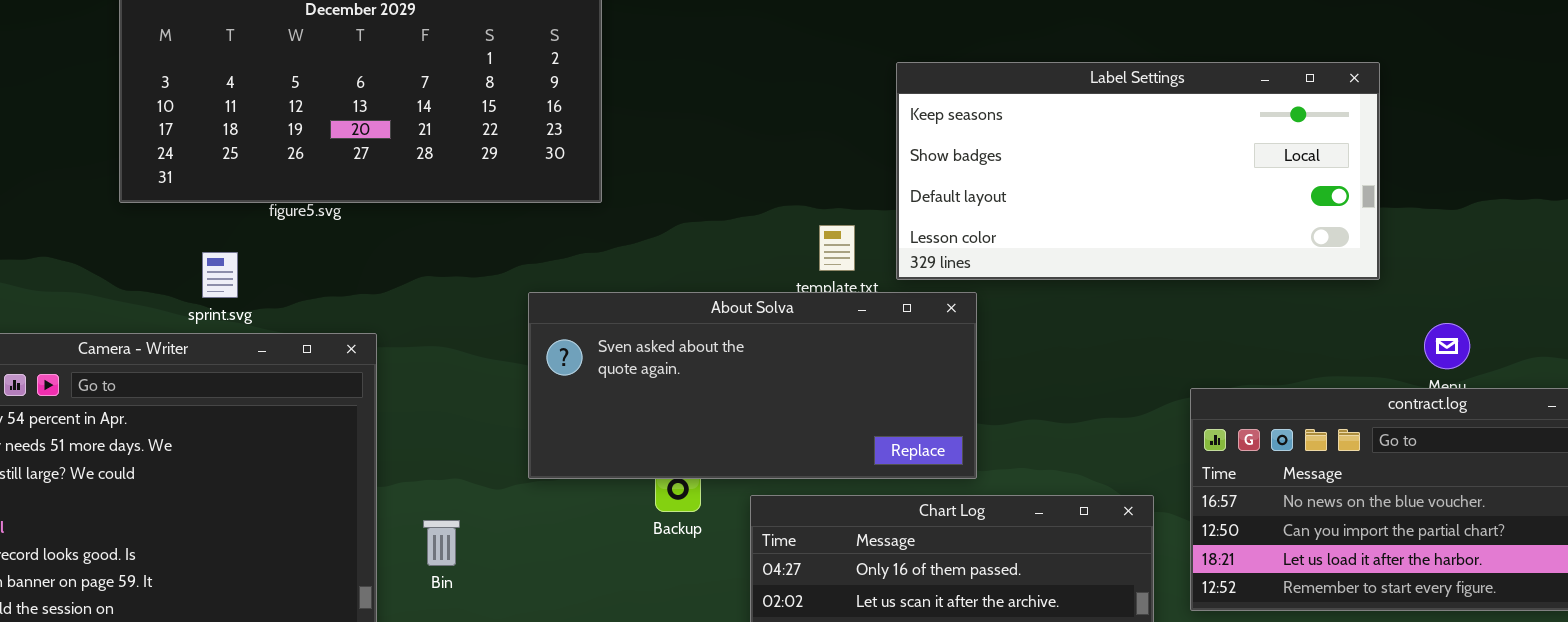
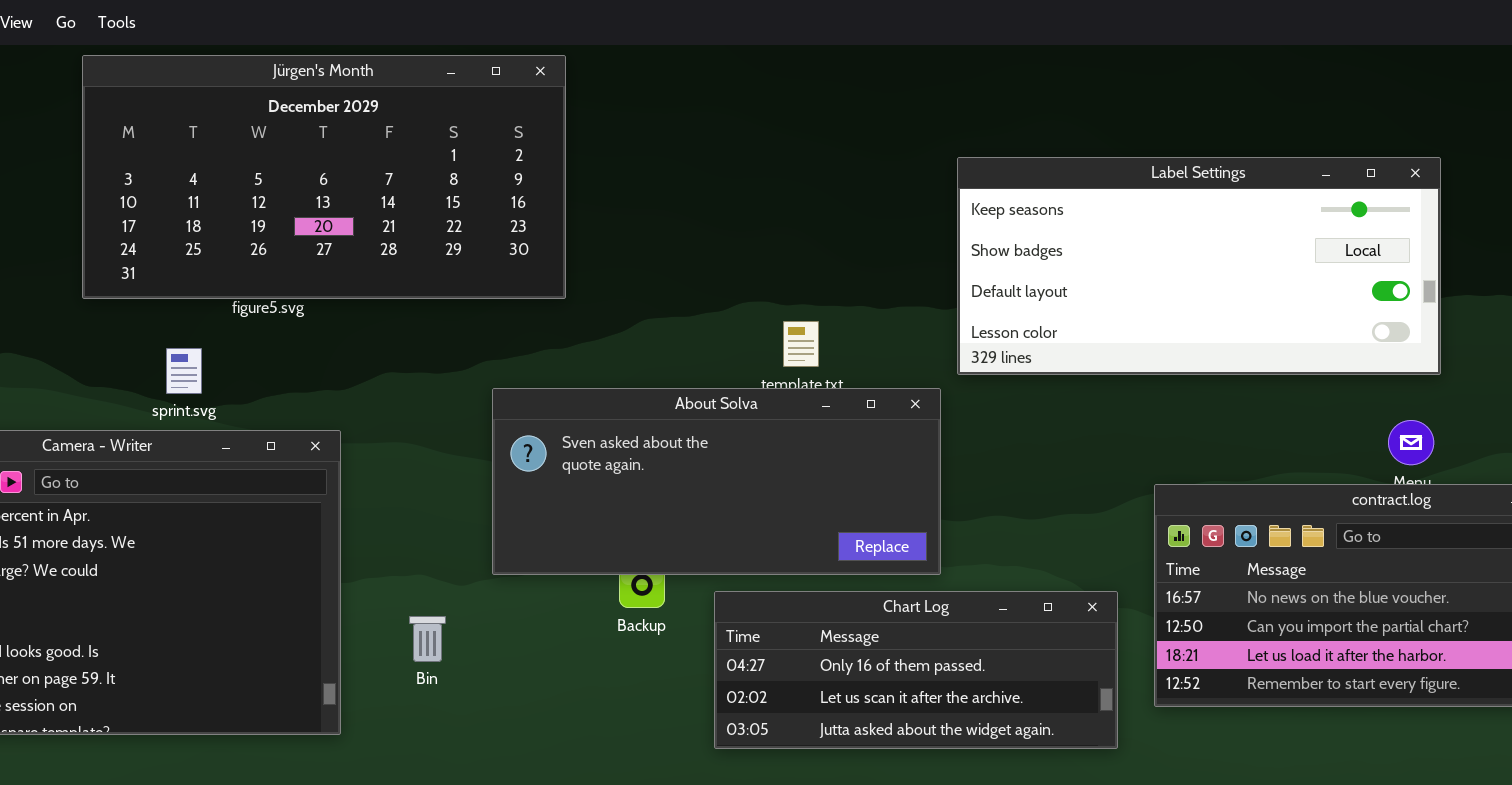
Label Settings: [896,62,1380,280] -> [957,157,1441,375], moved
Bin: [423,520,460,566] -> [409,616,446,662], moved

